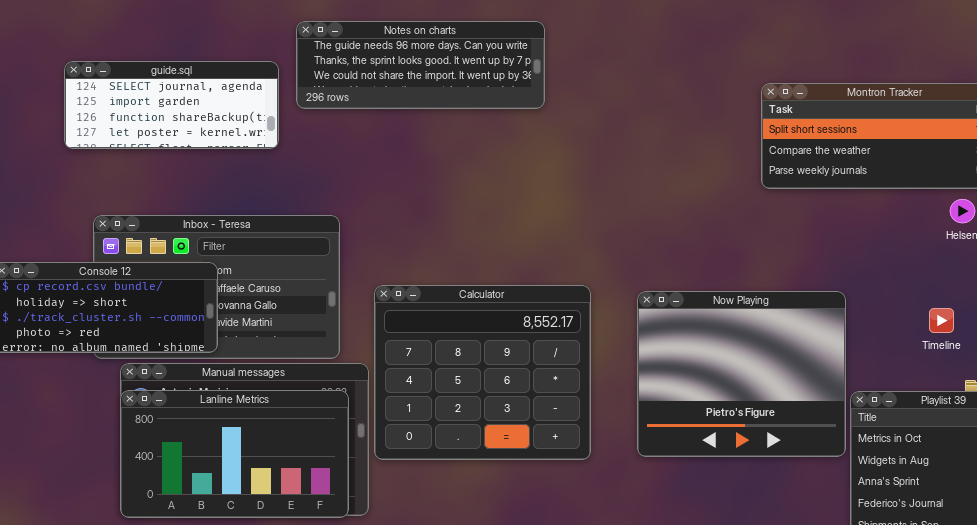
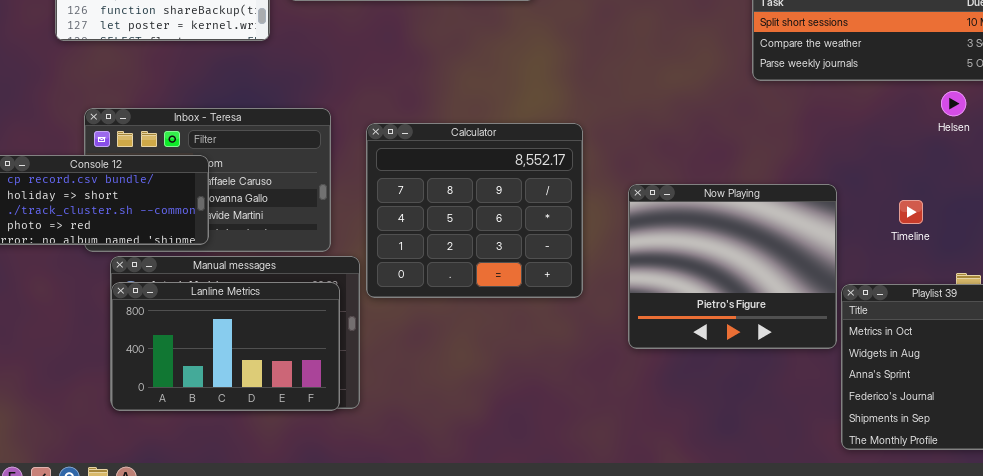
Calculator: [374,285,591,460] -> [366,123,583,298], moved
Timeline: [929,308,954,333] -> [899,200,923,224], moved

